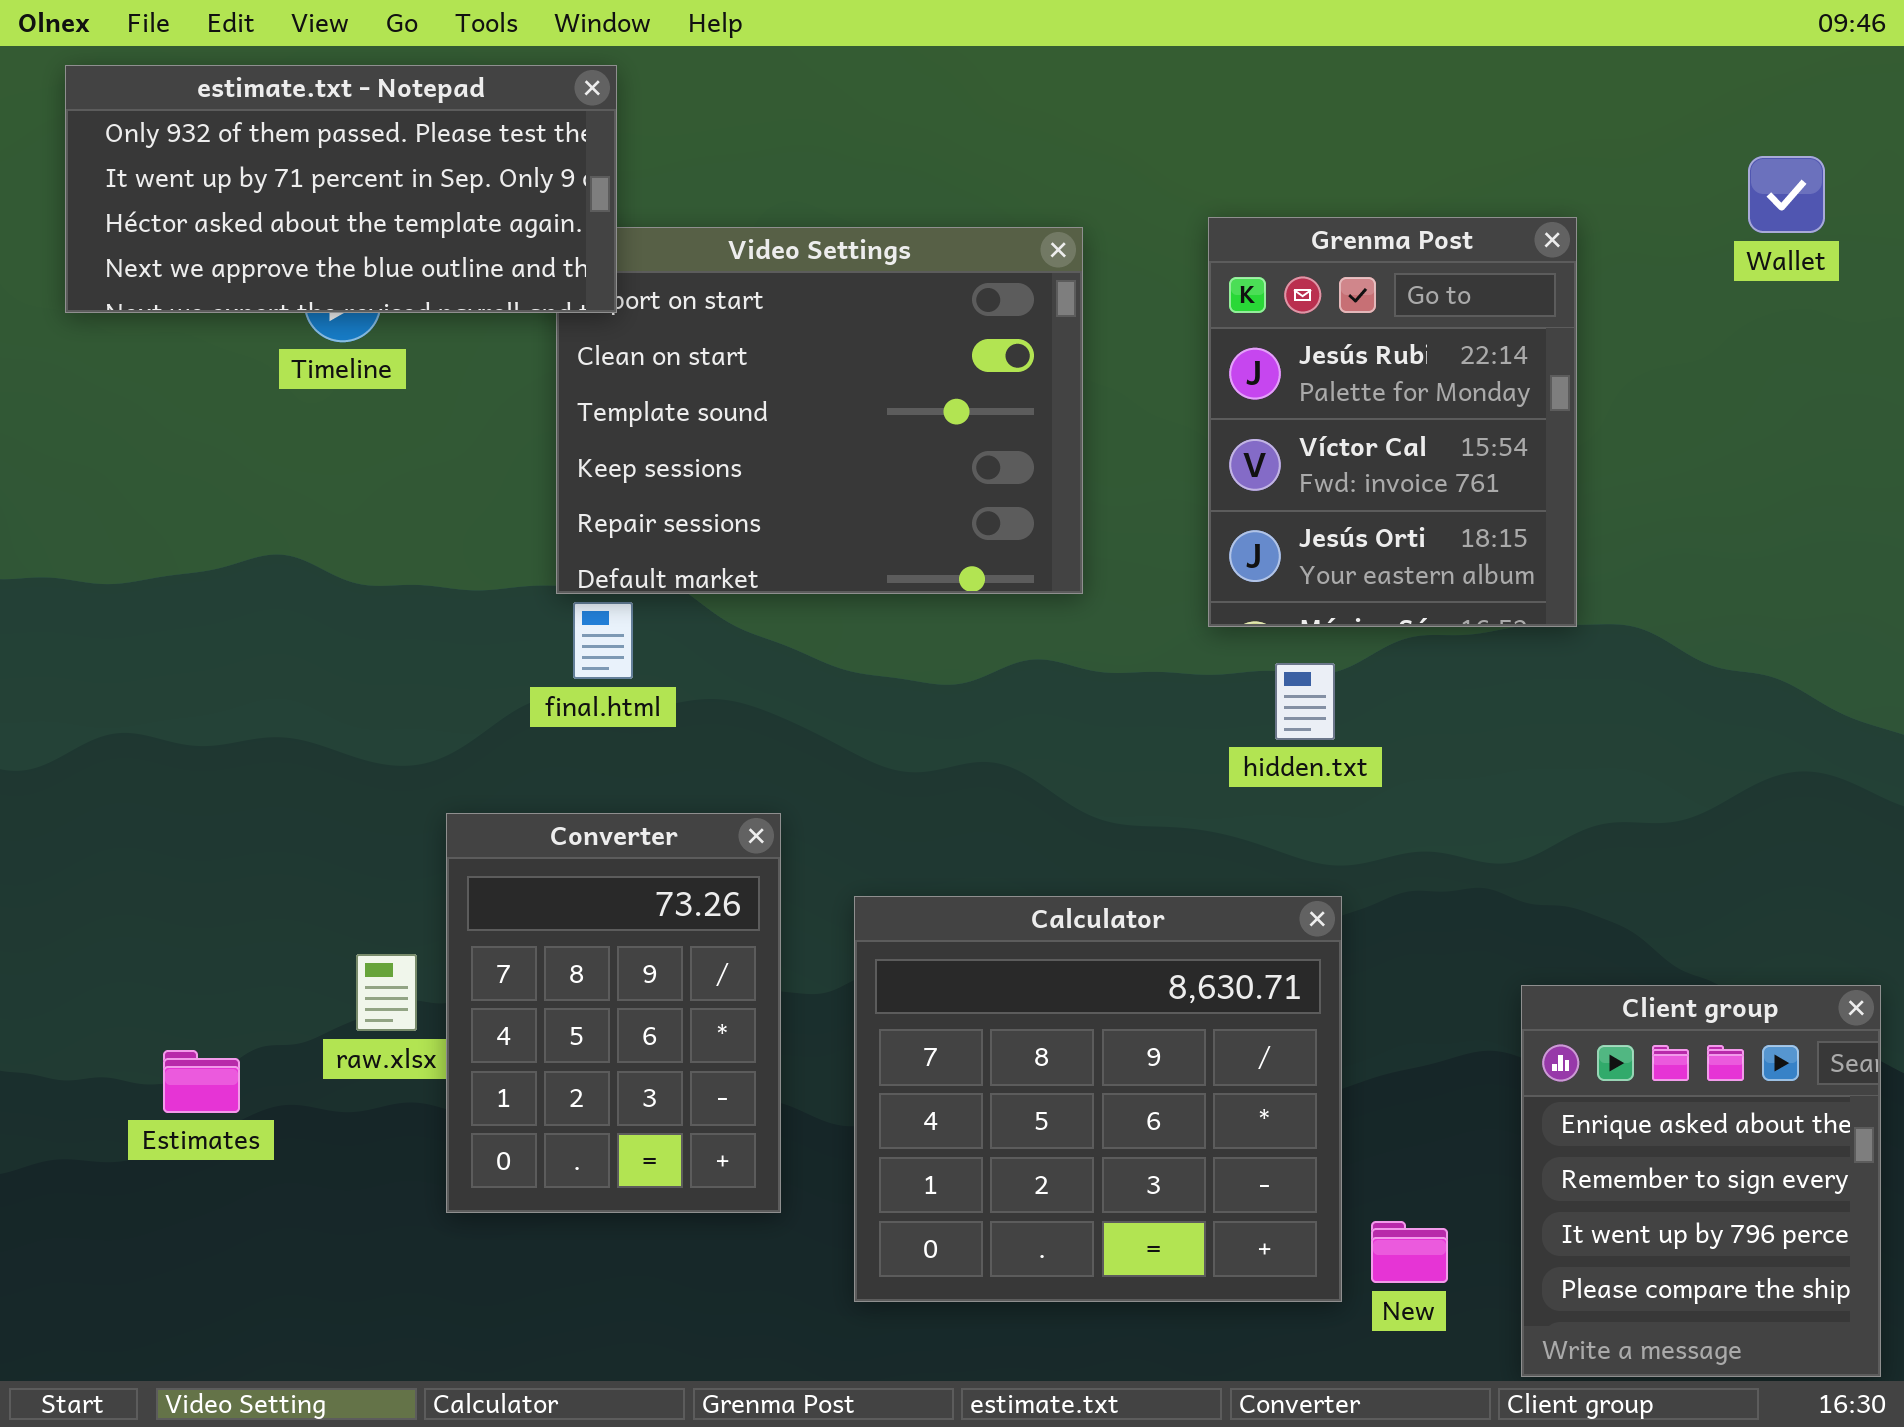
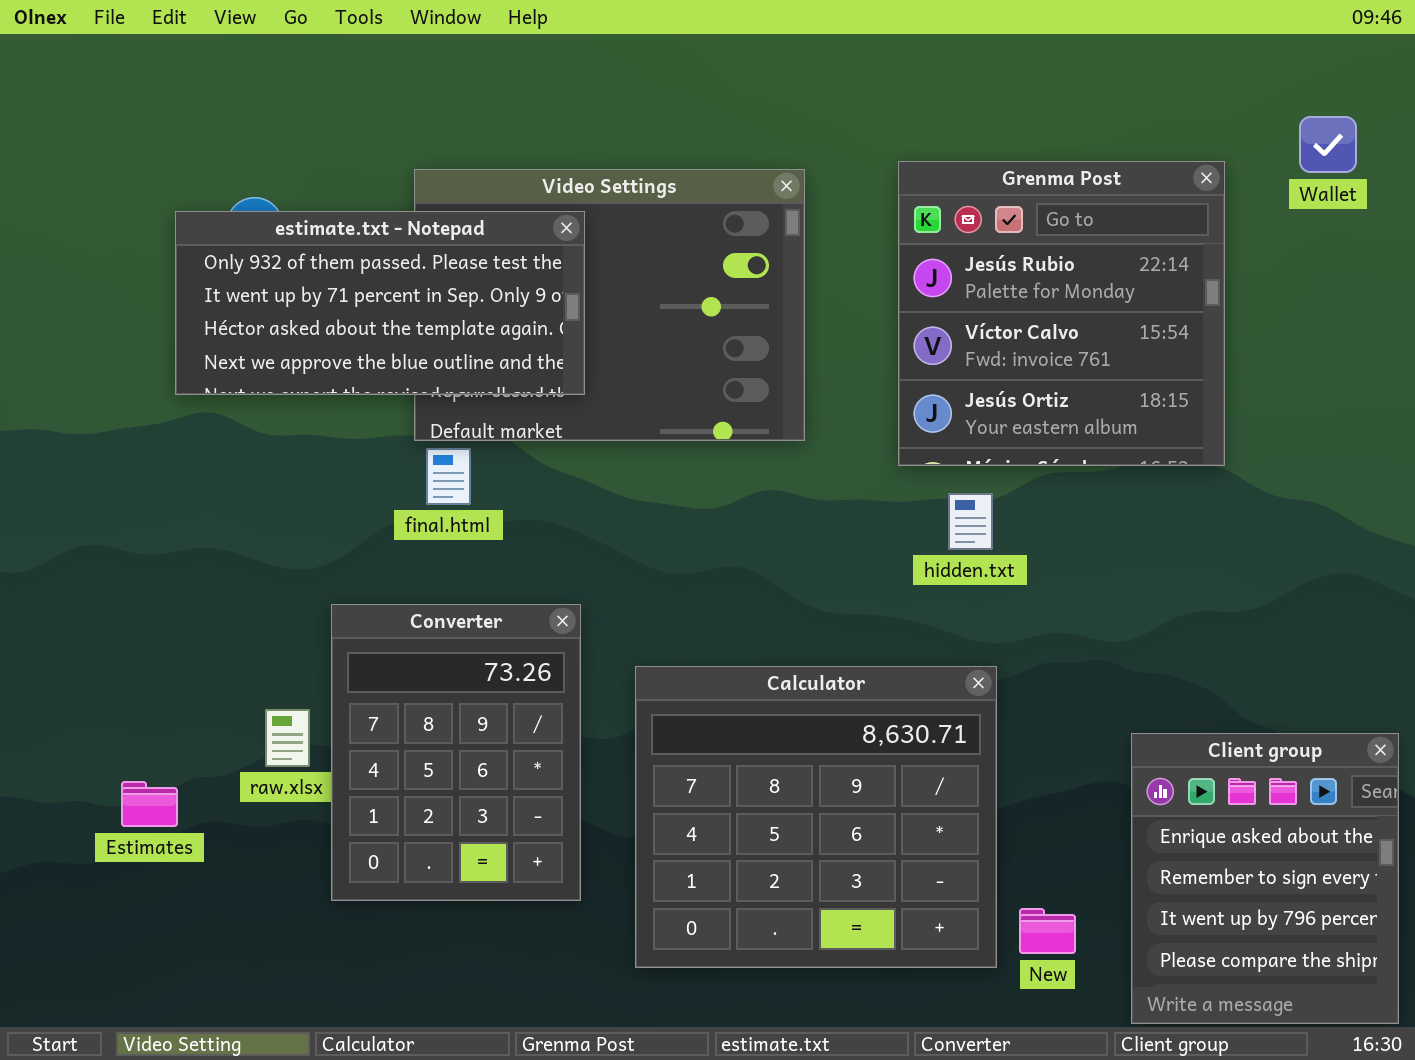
estimate.txt - Notepad: [65,65,617,313] -> [175,211,585,395], moved
Grenma Post: [1208,217,1577,627] -> [898,161,1225,466], resized

